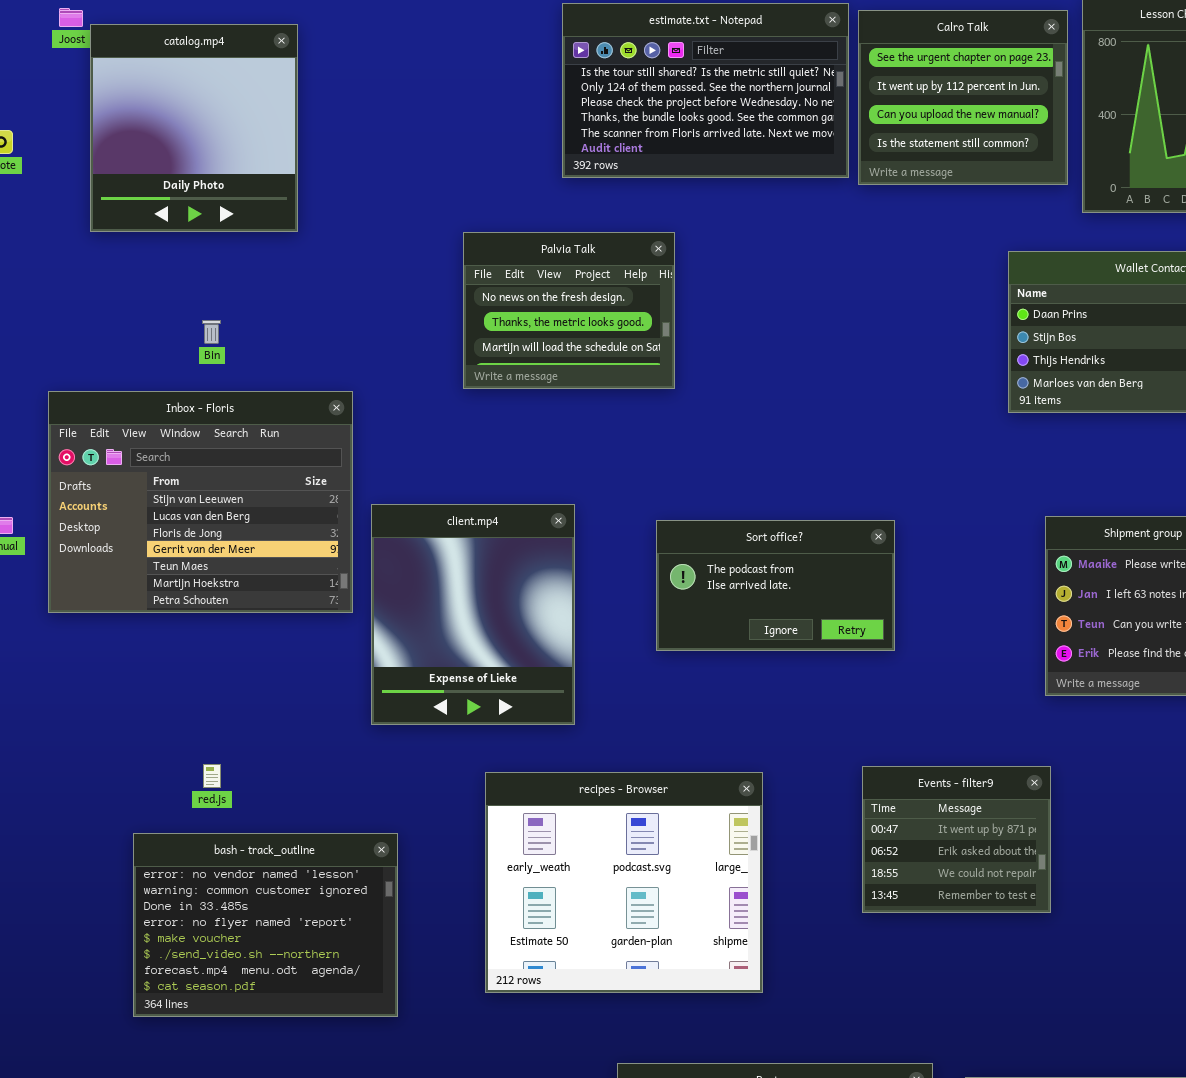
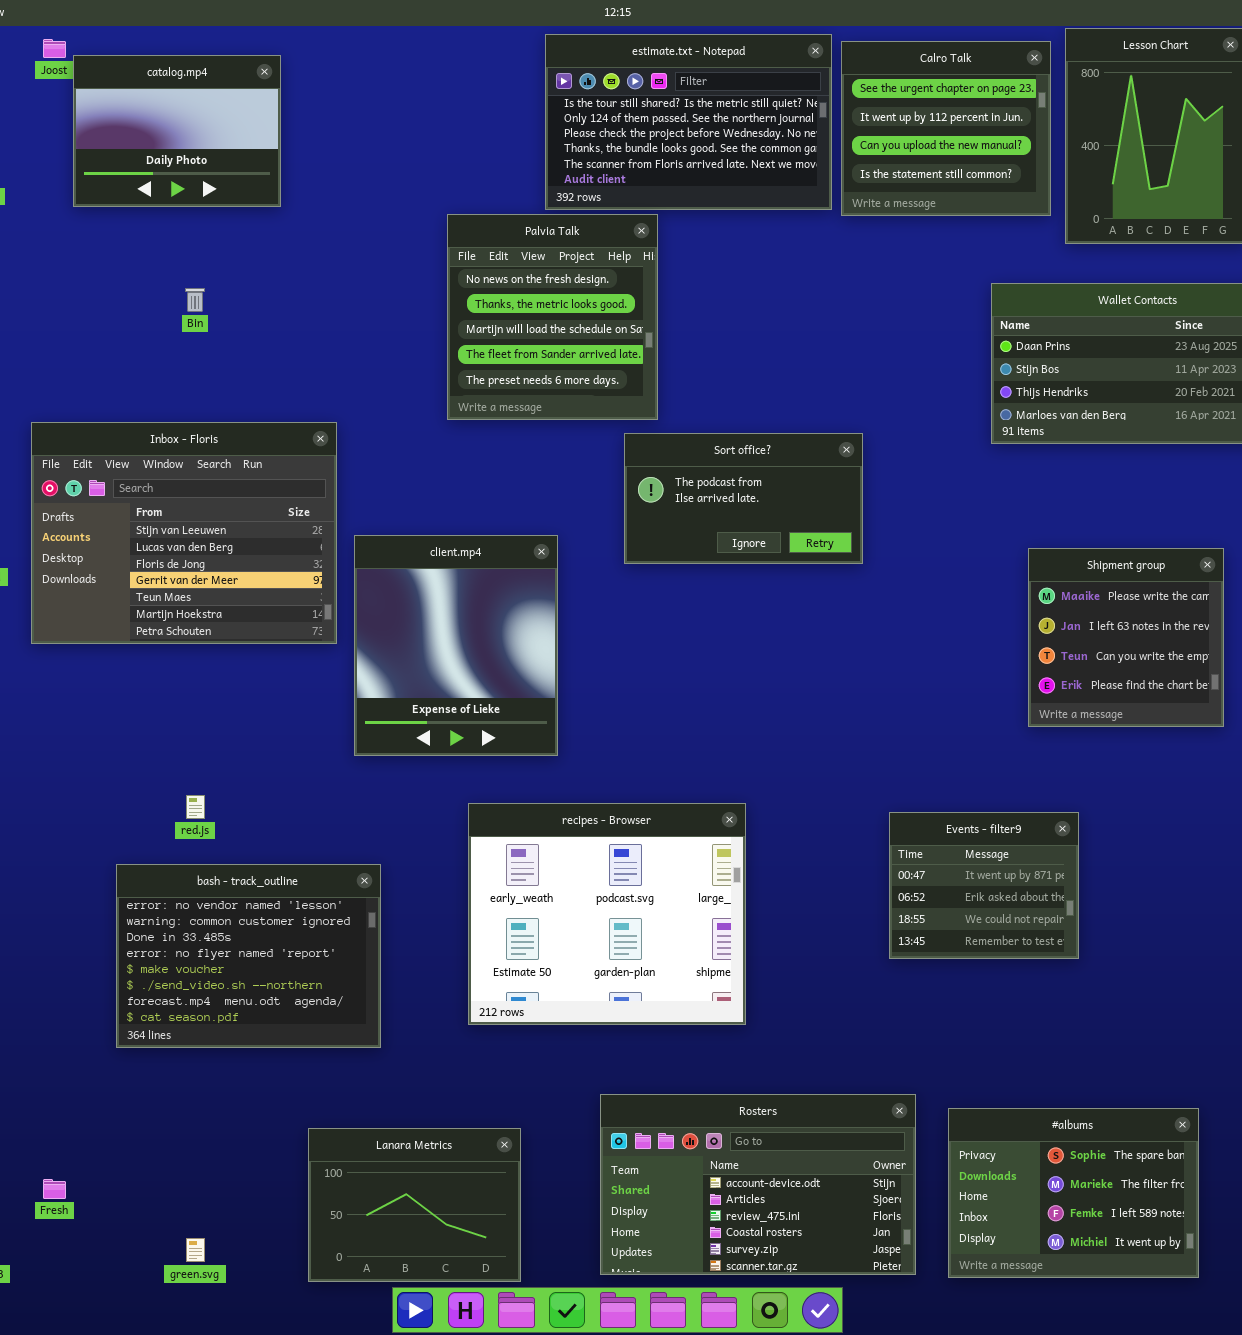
catalog.mp4: [90,24,298,232] -> [73,55,281,207], resized
Palvia Talk: [463,232,675,389] -> [447,214,658,420], resized
Bin: [202,320,221,344] -> [185,288,205,312], moved
Sort office?: [656,520,895,651] -> [624,433,863,564], moved
Events - filter9: [862,766,1051,913] -> [889,812,1079,959], moved

